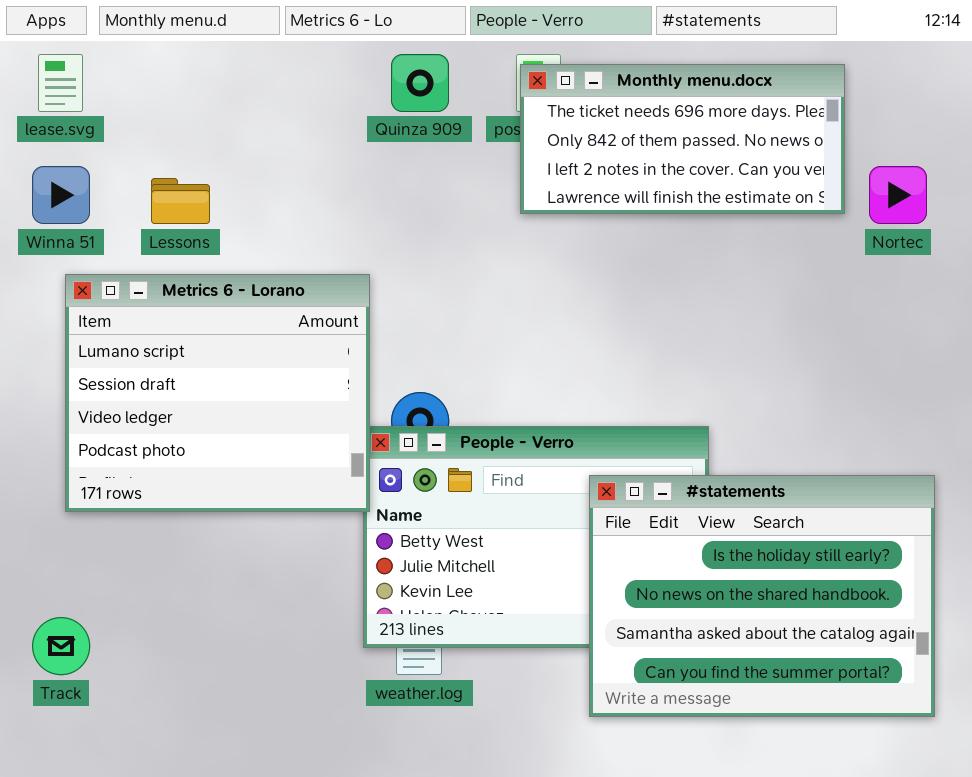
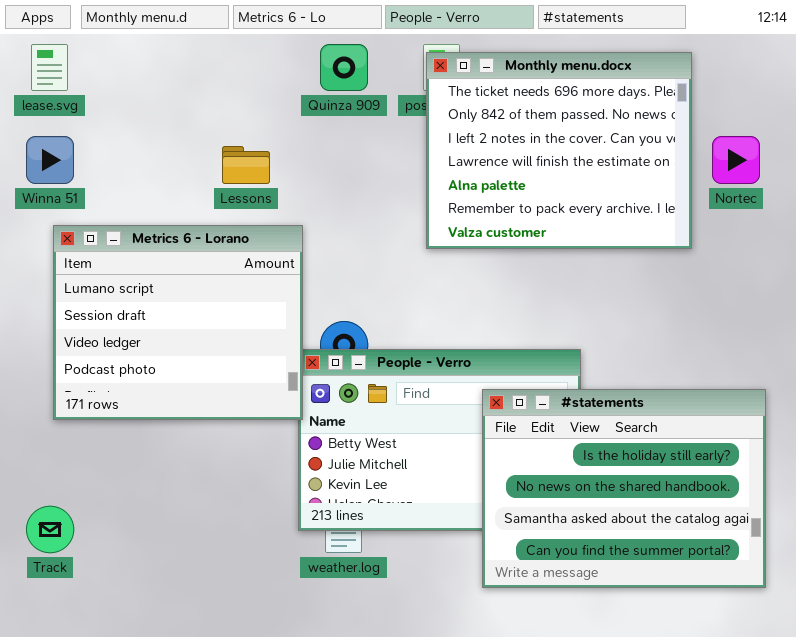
Monthly menu.docx: [520,64,845,214] -> [426,52,692,249], resized
Lessons: [151,178,210,224] -> [222,146,270,184], moved

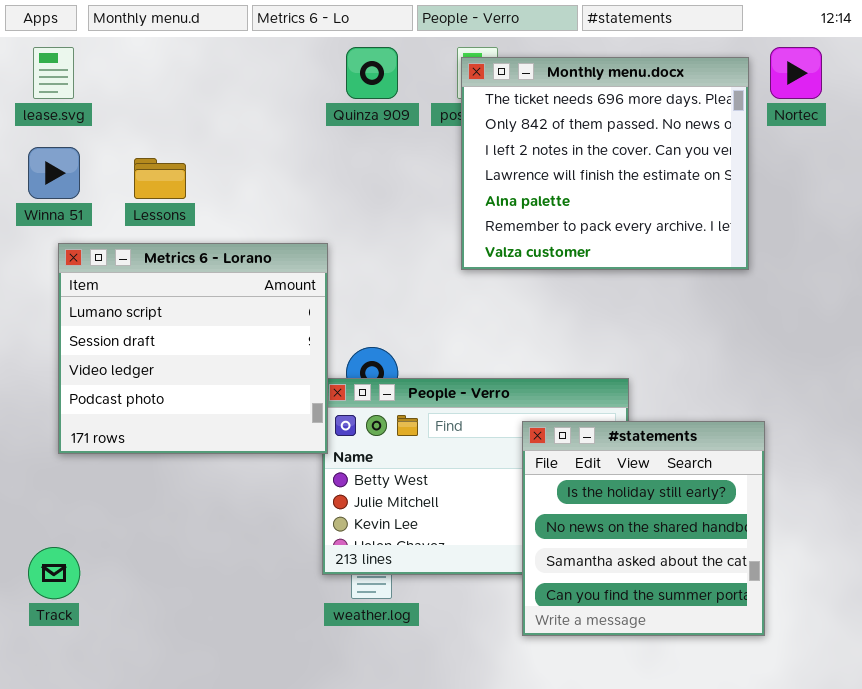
Nortec: [712,136,760,184] -> [770,47,822,99], moved
Lessons: [222,146,270,184] -> [134,158,186,199], moved
#statements: [482,389,766,588] -> [522,421,765,636], resized

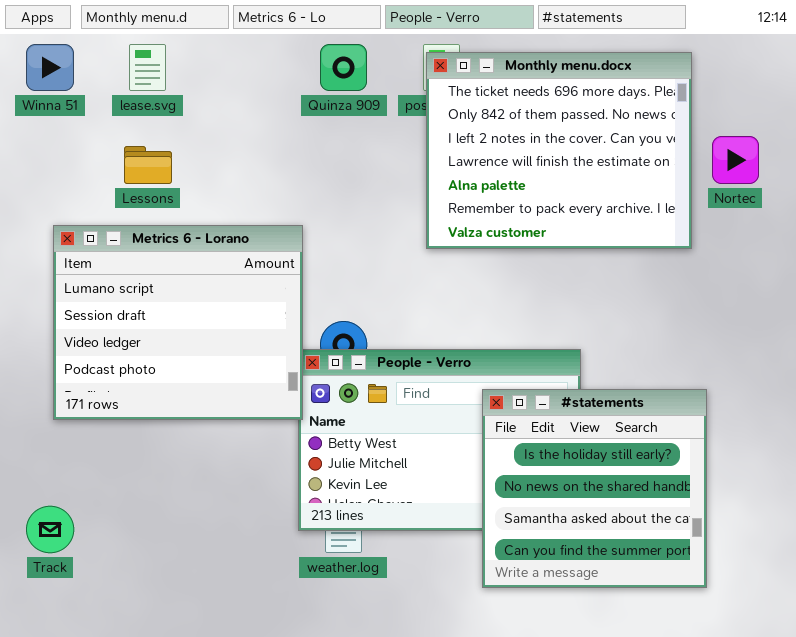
lease.svg: [33,47,74,99] -> [129,44,166,91], moved
Nortec: [770,47,822,99] -> [712,136,759,184], moved
Winna 51: [28,147,80,199] -> [26,44,74,91], moved

